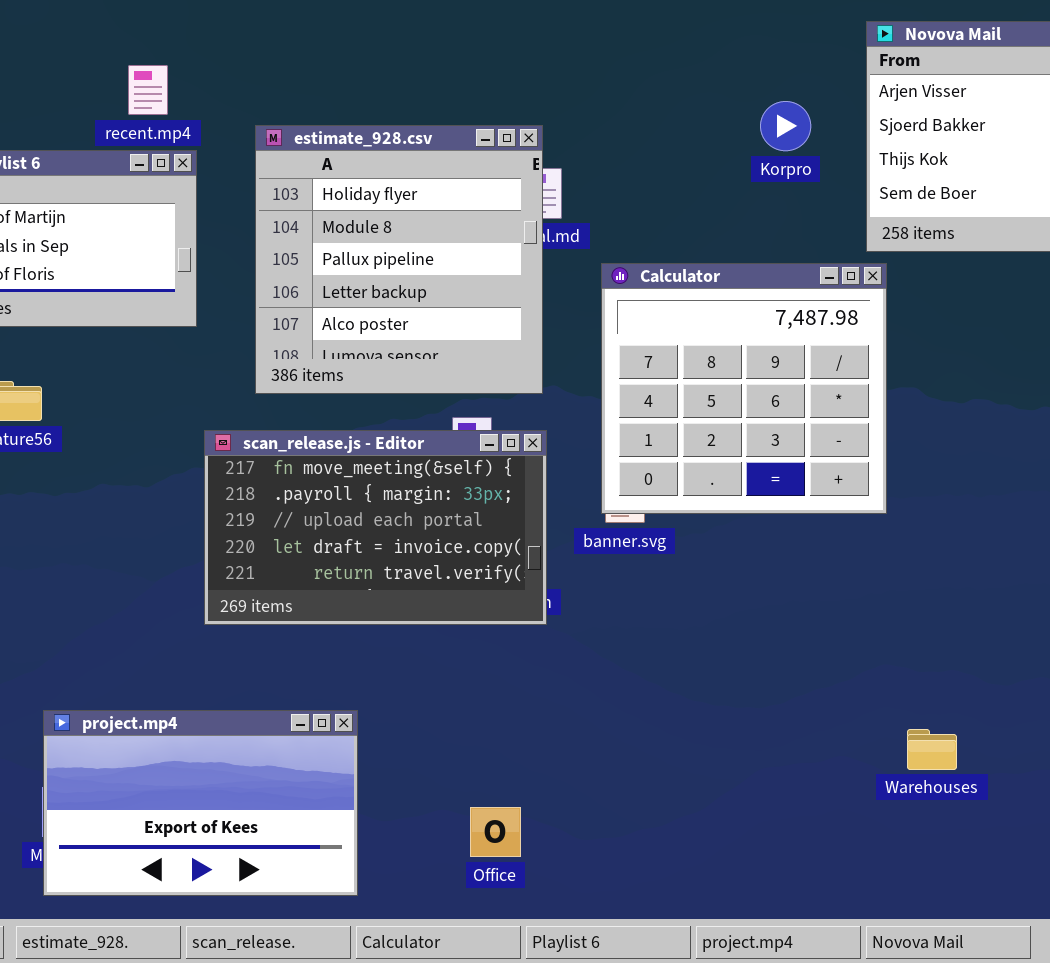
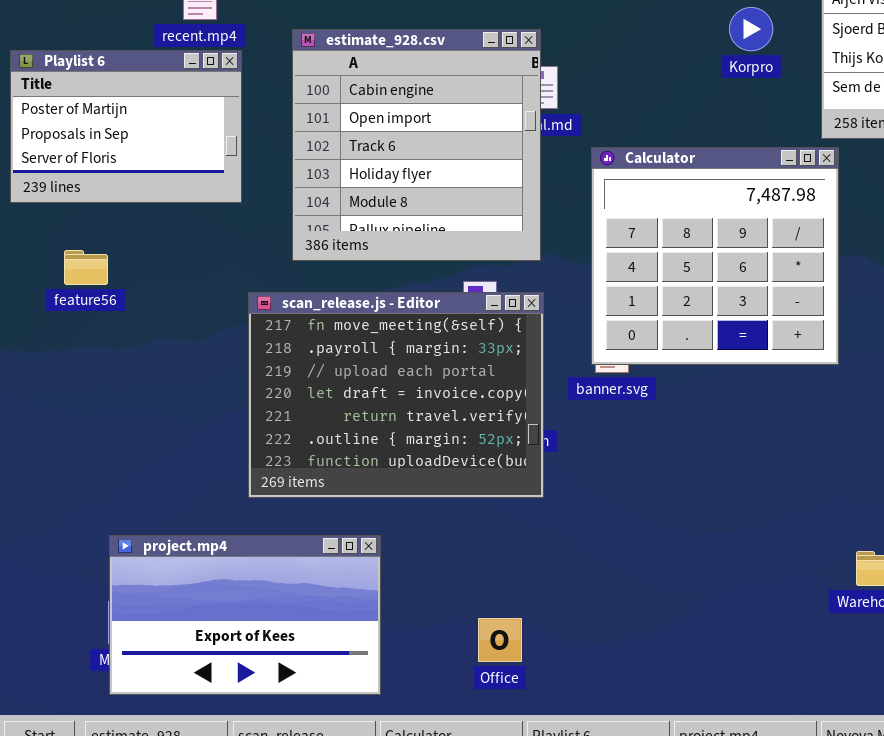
estimate_928.csv: [255,125,543,394] -> [292,29,541,261], scrolled up 3 rows
scan_release.js - Editor: [204,430,547,625] -> [248,292,544,498], resized

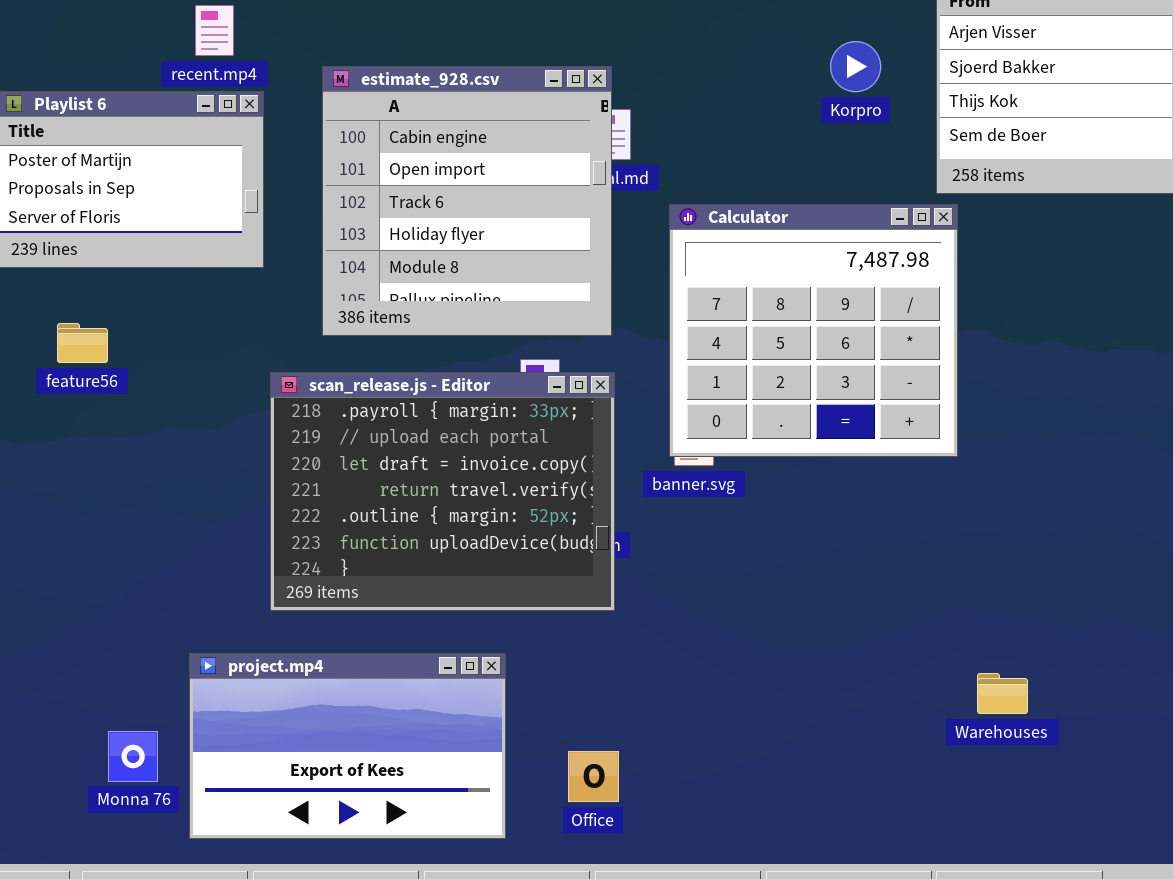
scan_release.js - Editor: [248,292,544,498] -> [270,372,615,611], scrolled down 1 row
project.mp4: [109,535,381,695] -> [189,653,506,839], moved
Office: [478,618,522,662] -> [568,751,619,802], moved

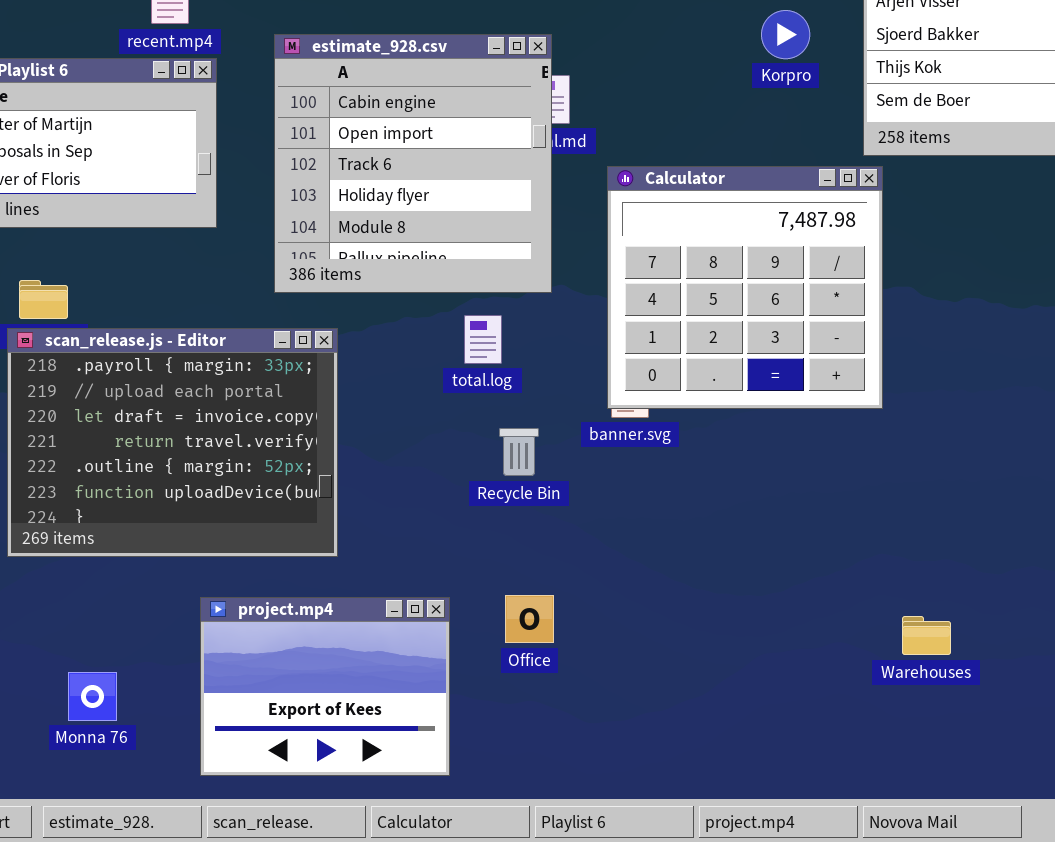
scan_release.js - Editor: [270,372,615,611] -> [7,328,338,557], moved
project.mp4: [189,653,506,839] -> [200,597,450,776], resized
Office: [568,751,619,802] -> [505,595,554,643], moved

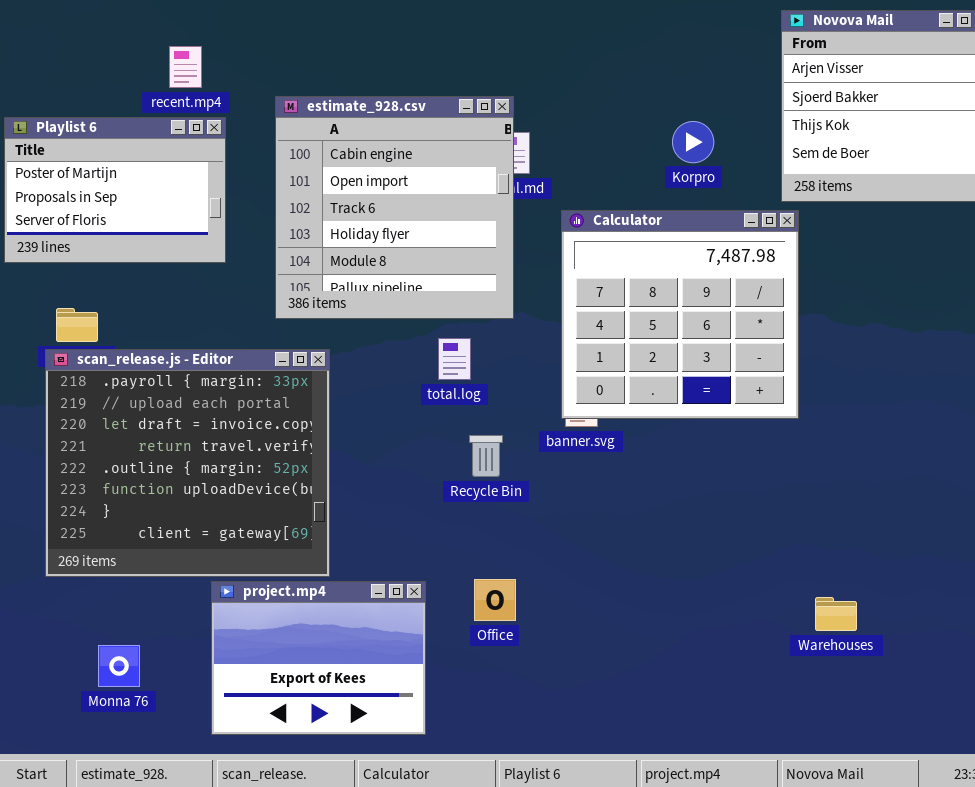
Korpro: [761,10,810,59] -> [672,121,714,163], moved
scan_release.js - Editor: [7,328,338,557] -> [45,349,330,577], resized

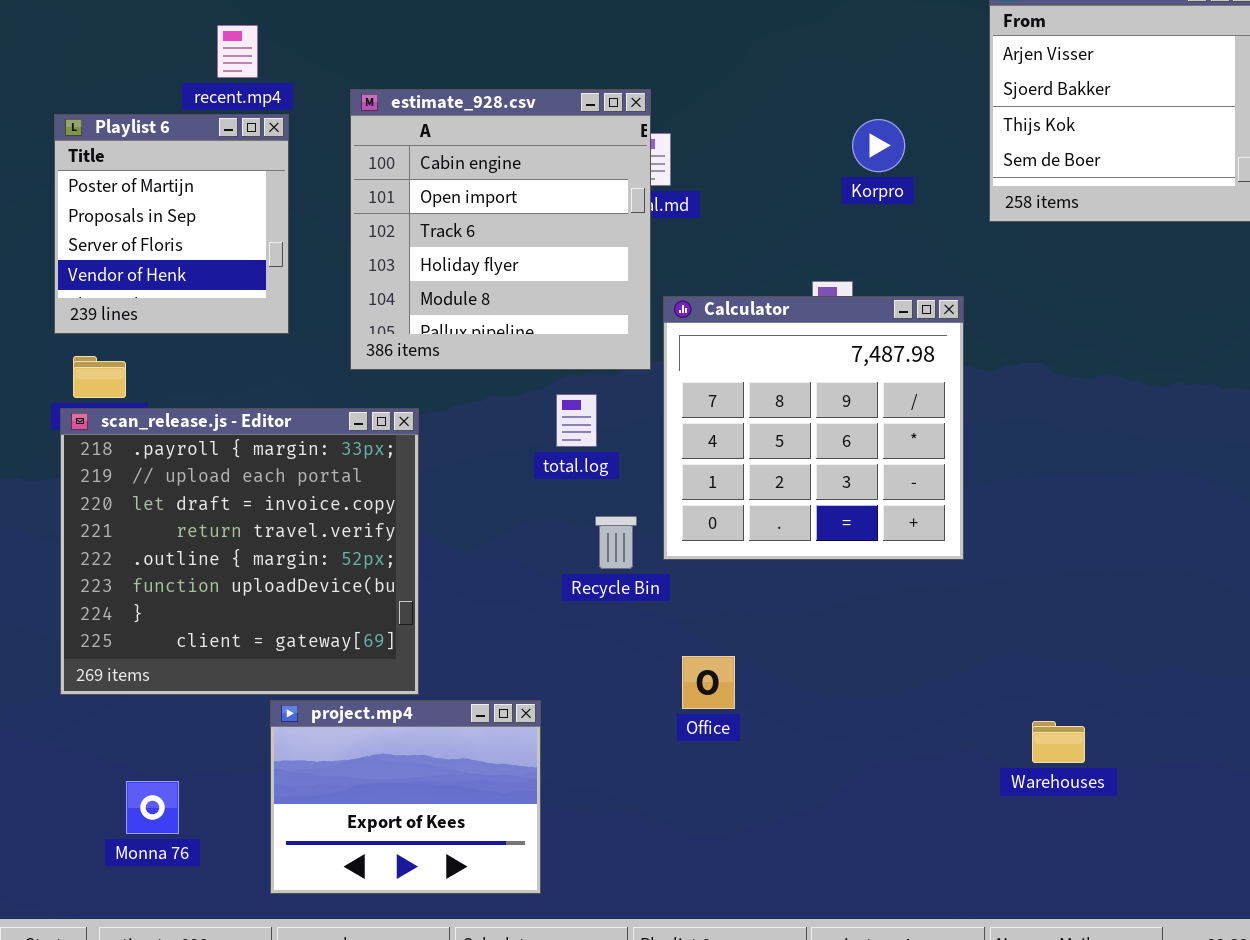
Playlist 6: [4,117,226,263] -> [54,114,289,334], resized
Calculator: [561,210,799,419] -> [663,296,964,560], moved
Office: [474,579,516,621] -> [682,656,735,709], moved

